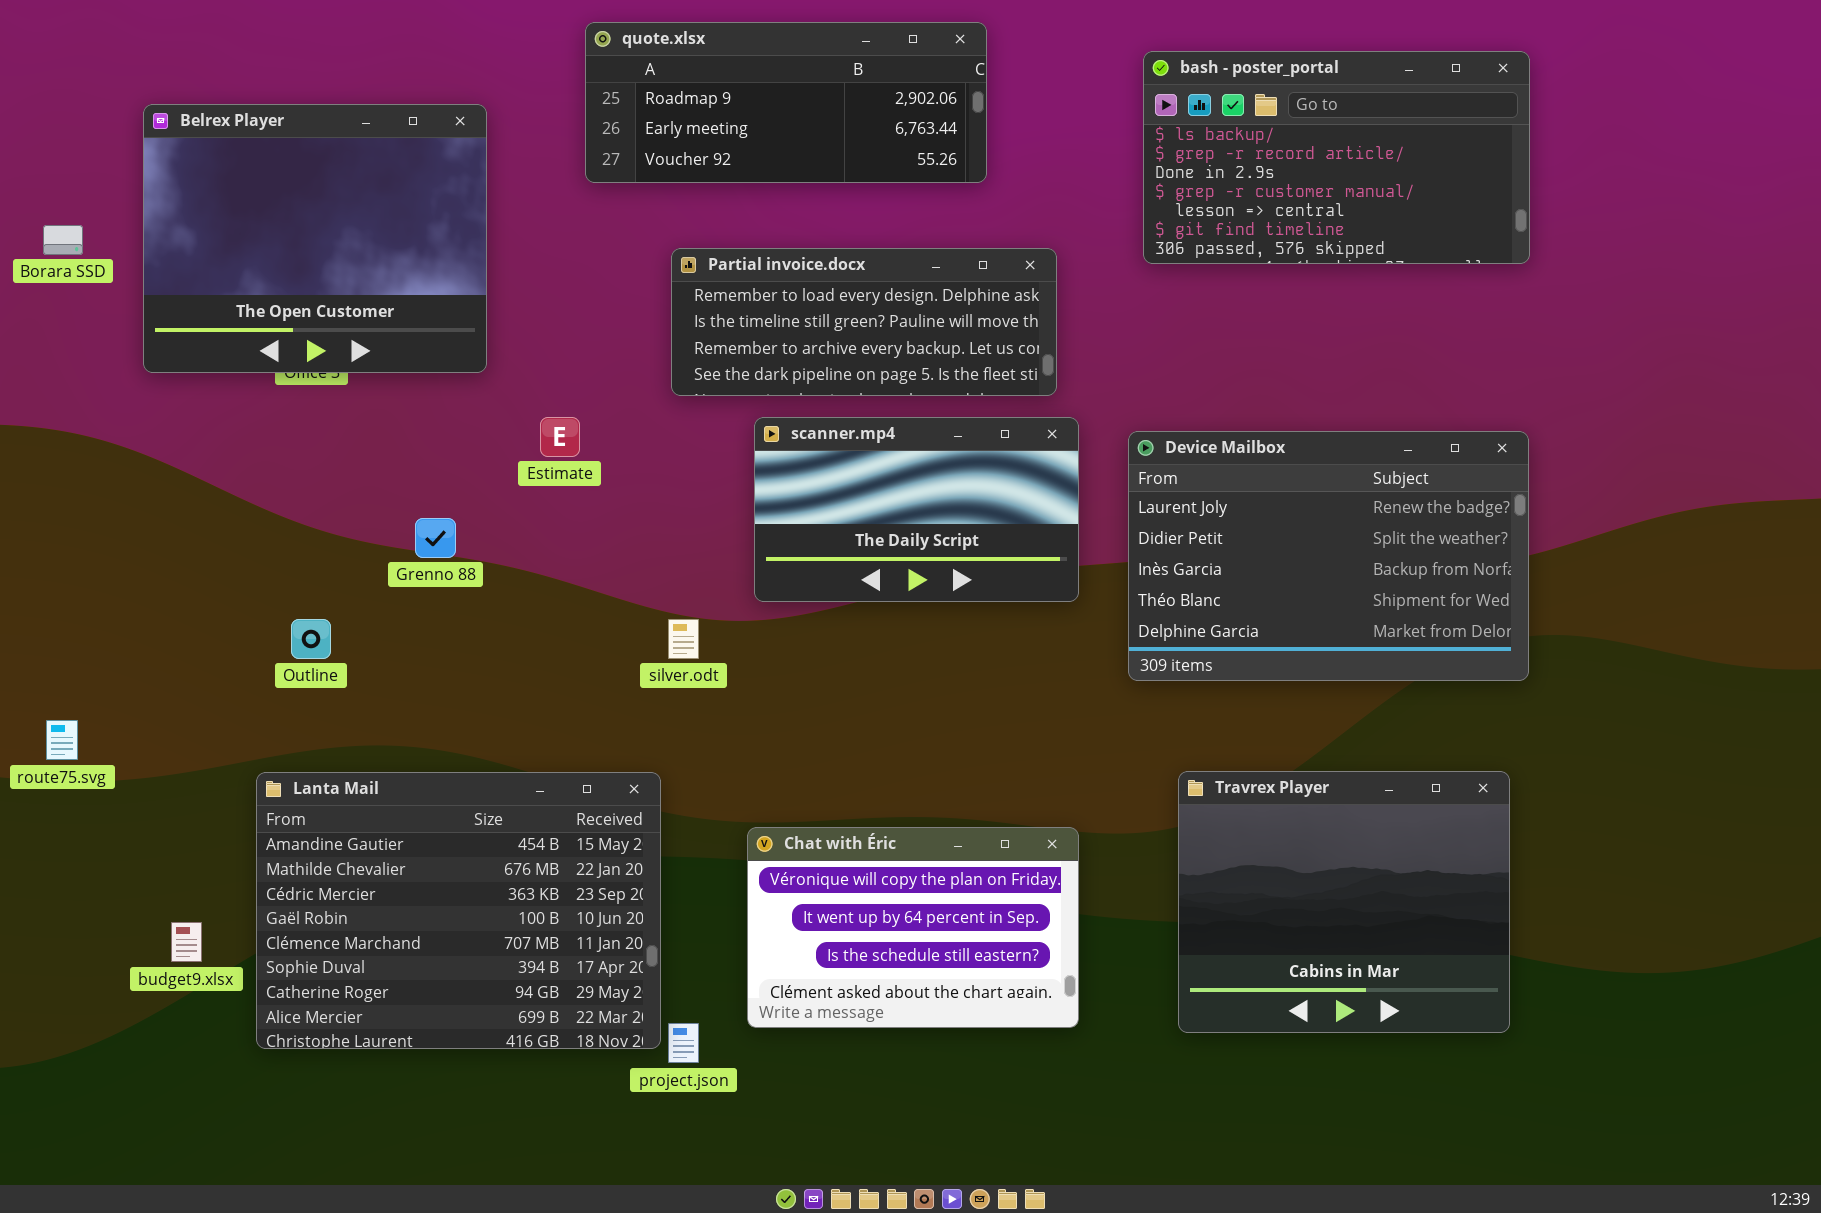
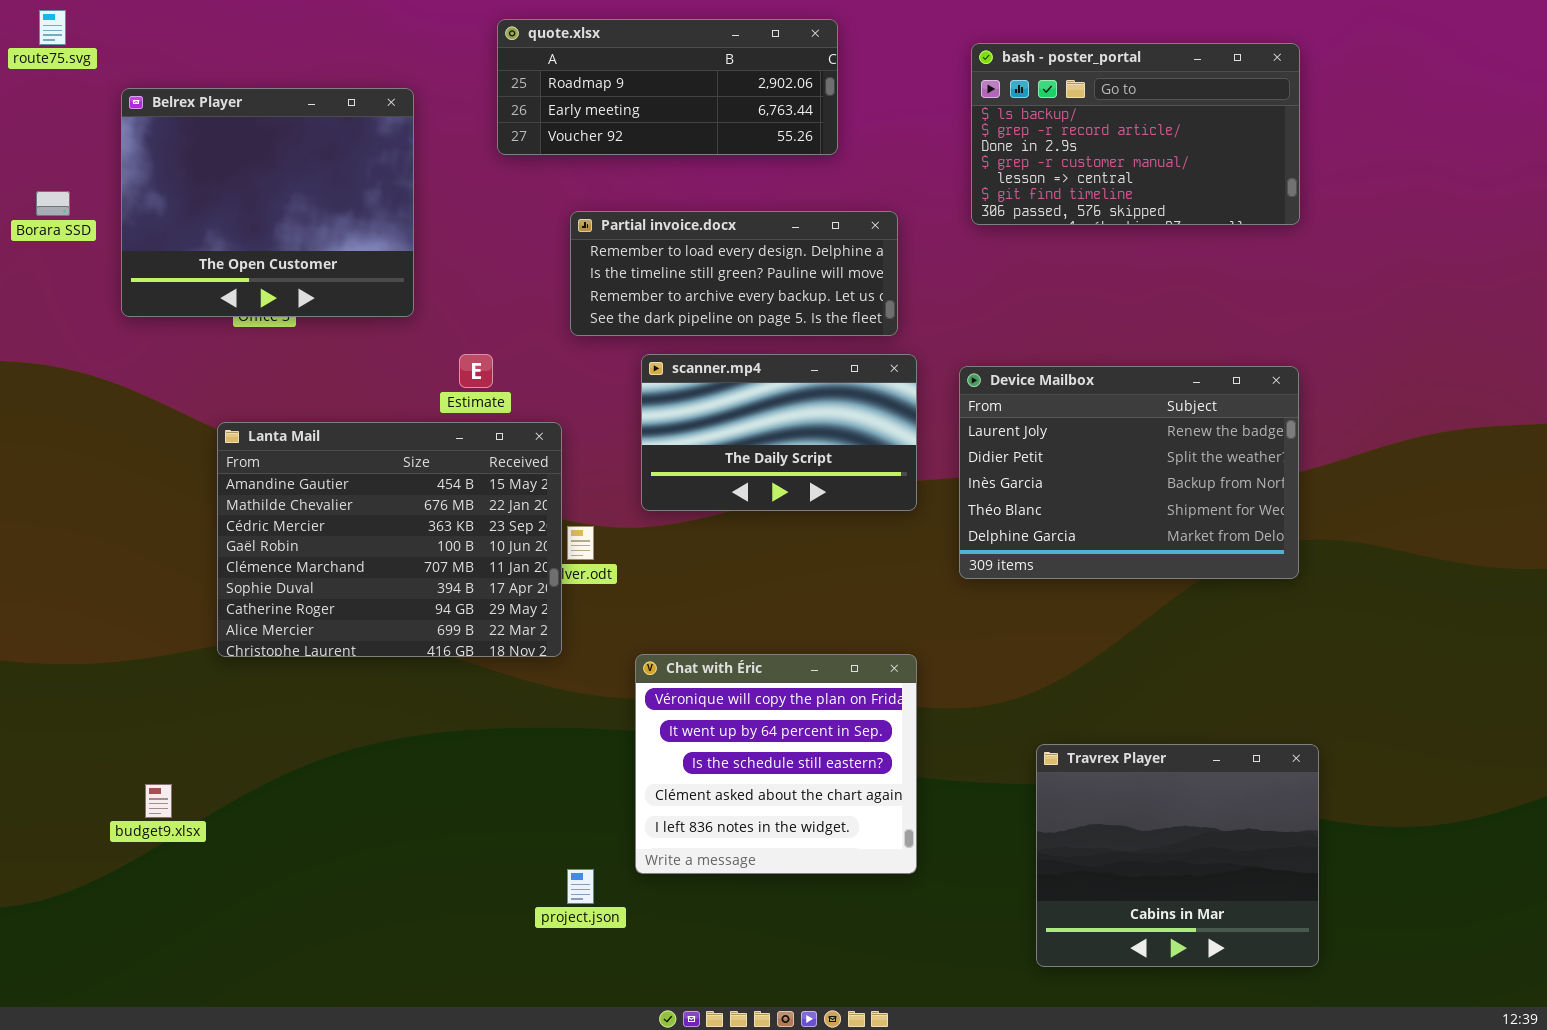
route75.svg: [46,720,78,760] -> [39,10,66,45], moved
Travrex Player: [1178,771,1510,1033] -> [1036,744,1319,967], moved
Lanta Mail: [256,772,661,1049] -> [217,422,562,657], moved
Chat with Éric: [747,827,1079,1028] -> [635,654,917,874], resized

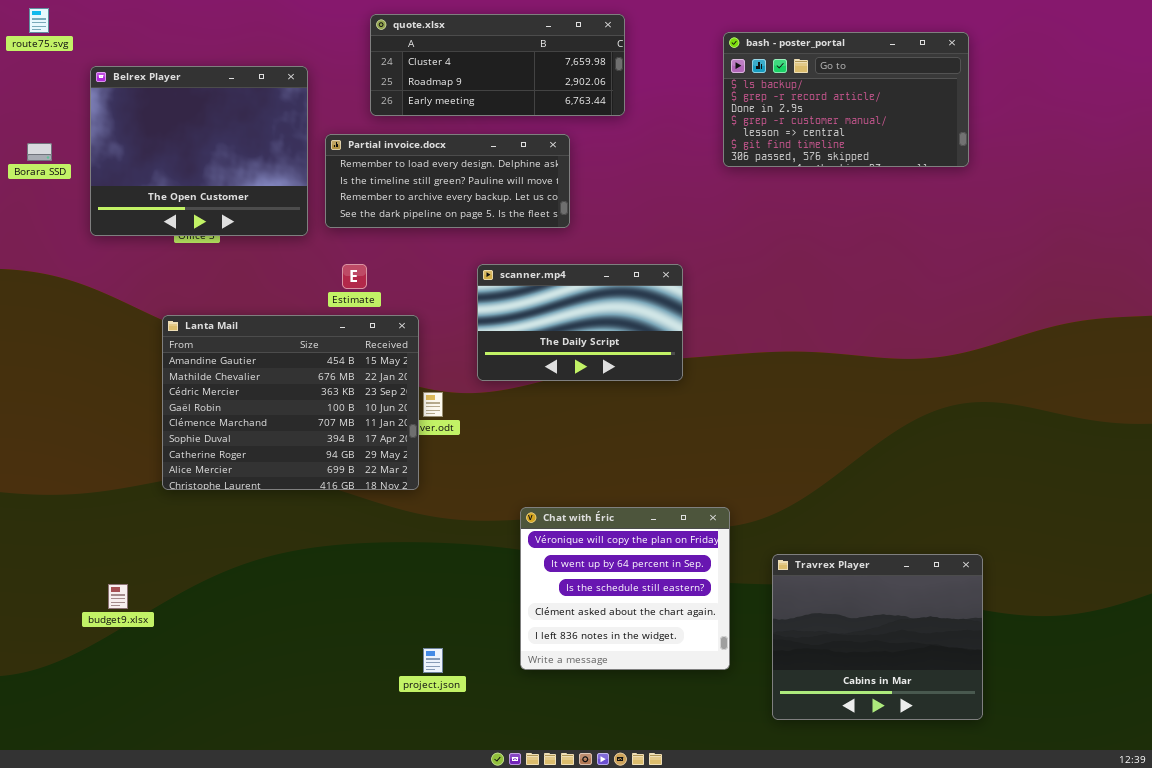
quote.xlsx: [497,19,838,155] -> [370,14,625,116], scrolled up 1 row
Partial invoice.docx: [570,211,898,336] -> [325,134,570,228], moved
Device Mailbox: [959,366,1299,579] -> none, closed
Chat with Éric: [635,654,917,874] -> [520,507,730,670], moved

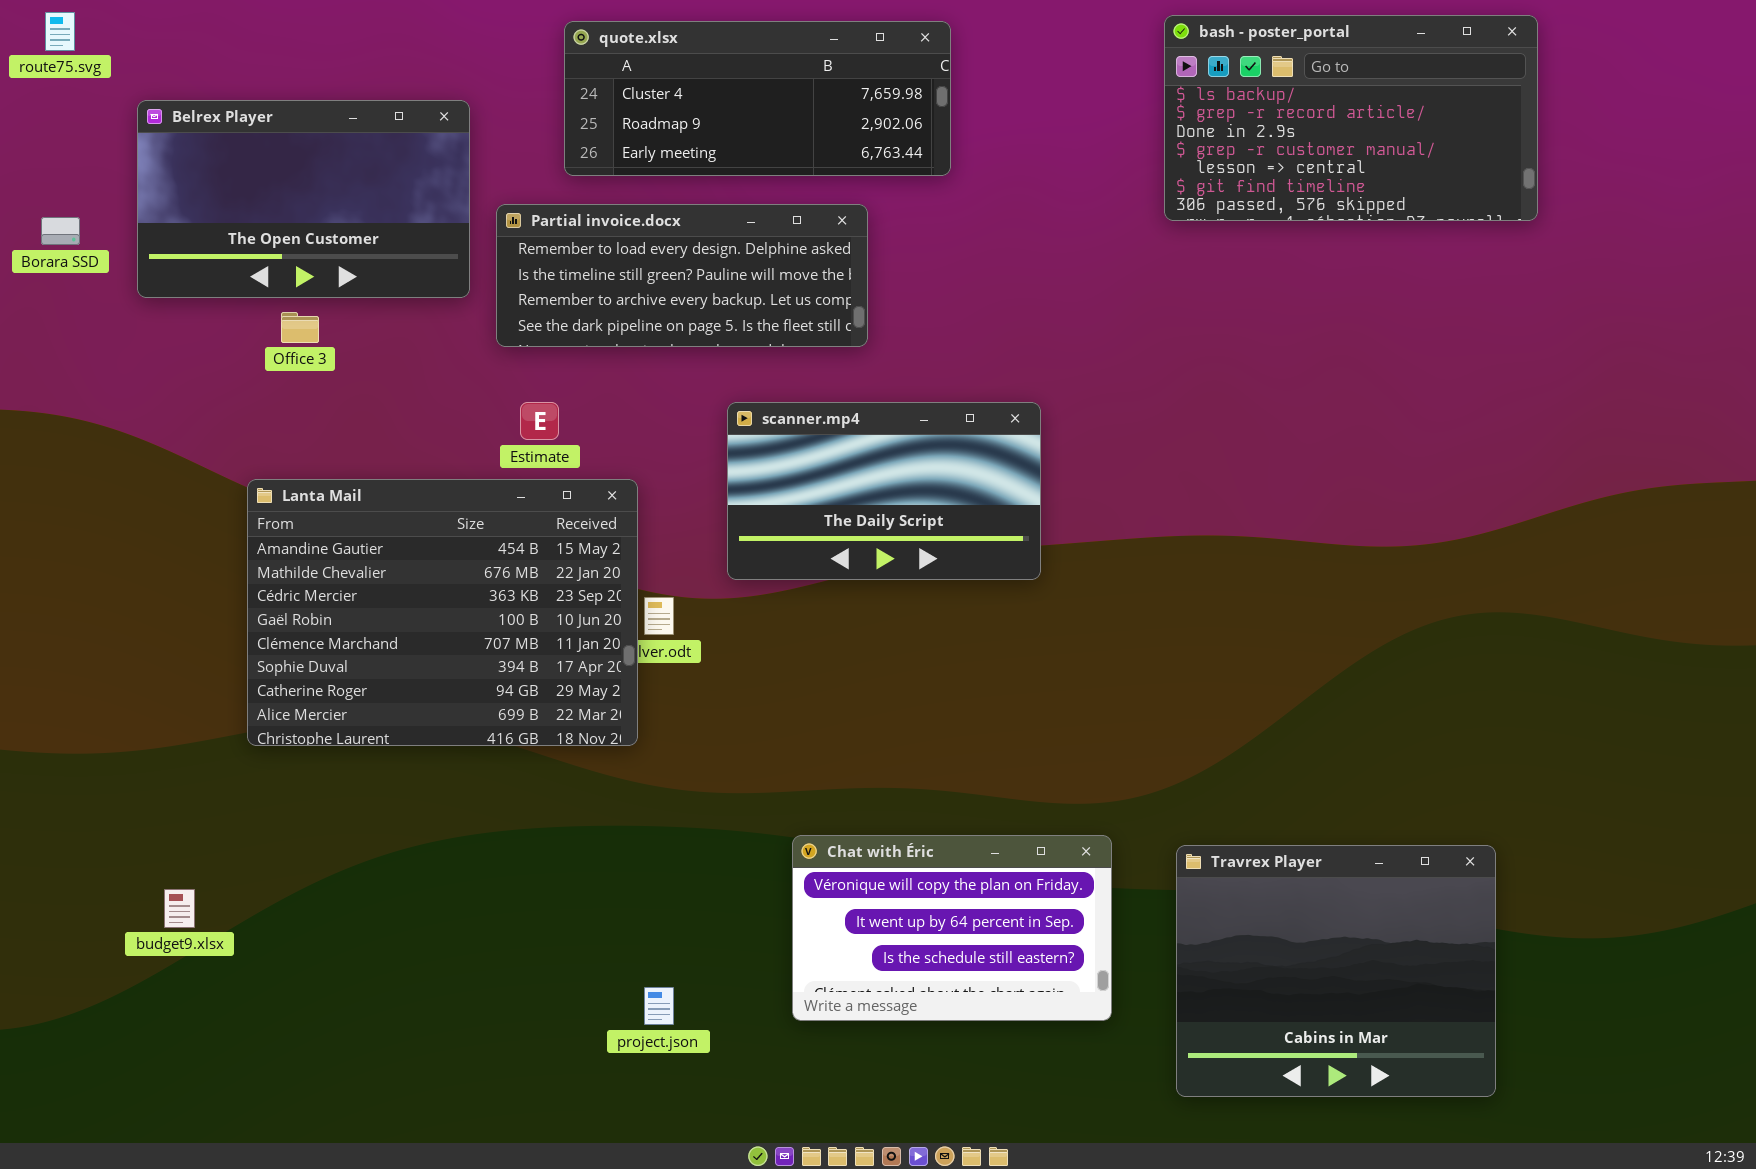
bash - poster_portal: [723,32,969,167] -> [1164,15,1538,221], moved
Belrex Player: [90,66,308,236] -> [137,100,470,298], resized
Chat with Éric: [520,507,730,670] -> [792,835,1112,1021], resized

